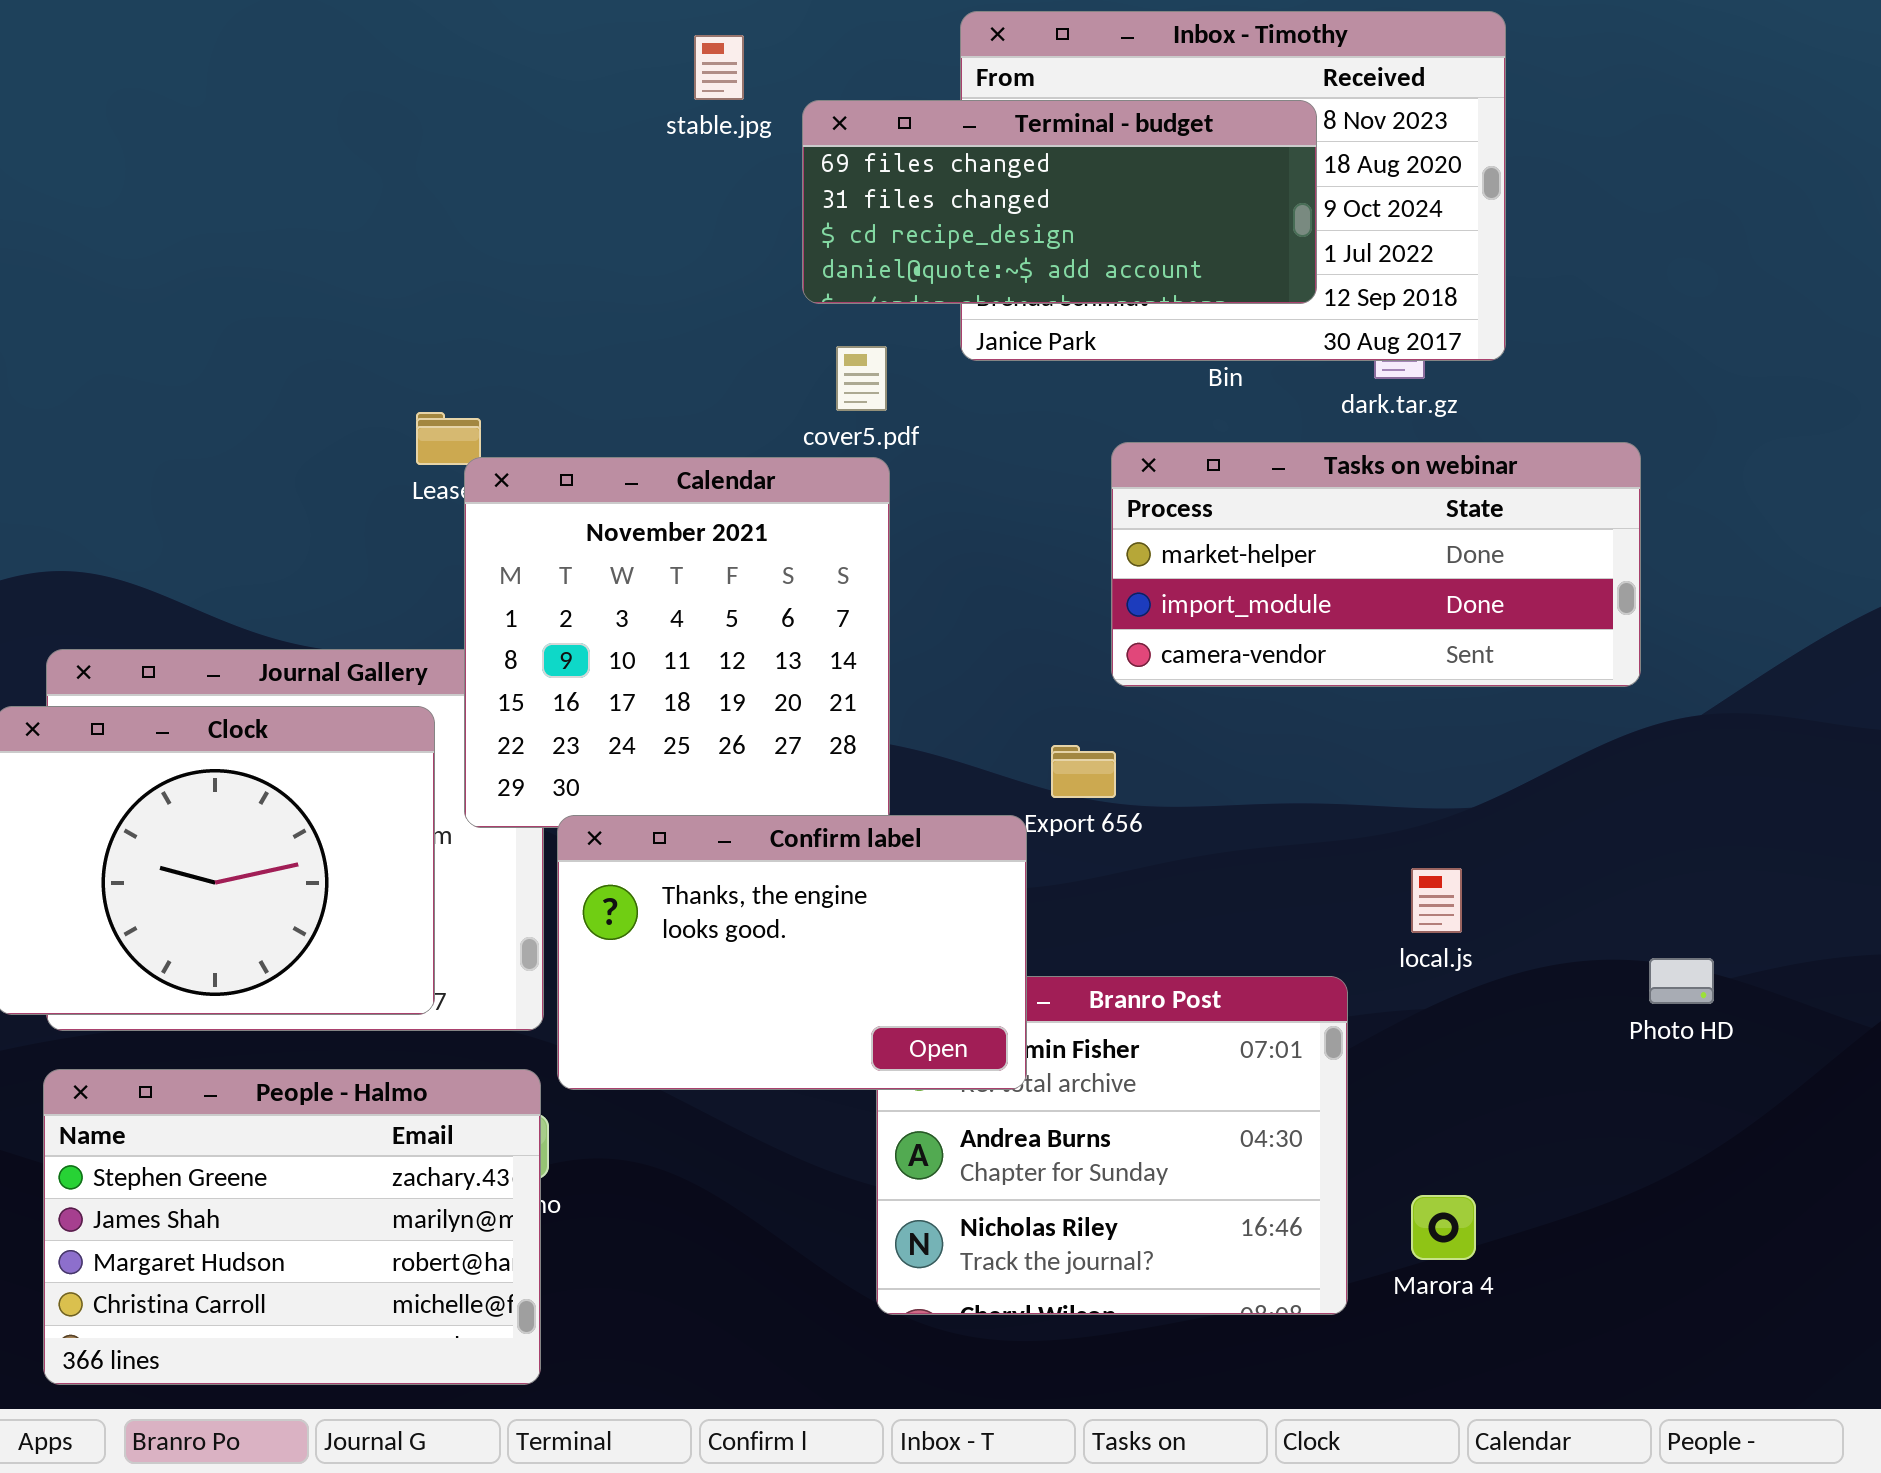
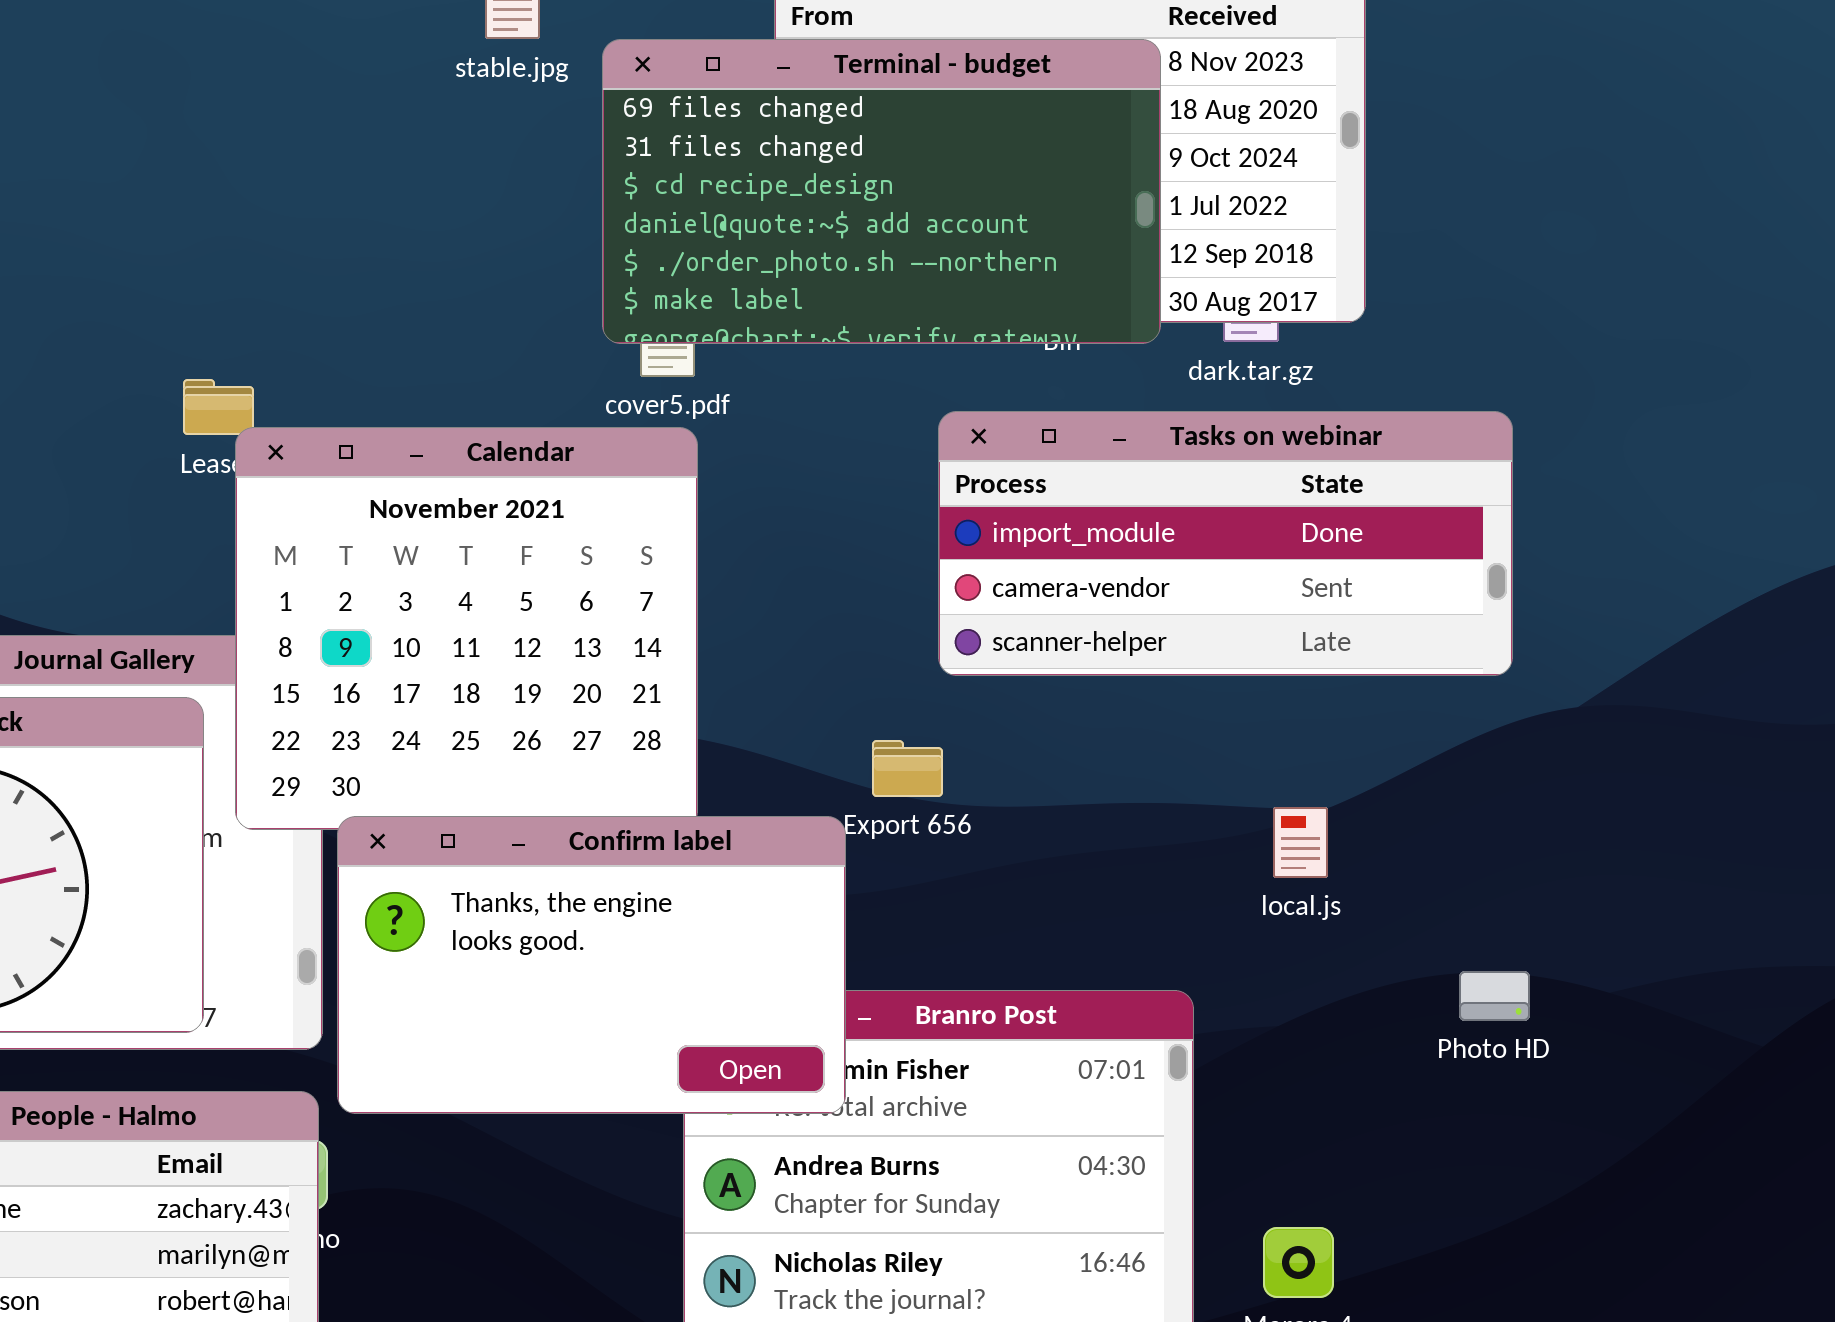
Terminal - budget: [802,100,1317,304] -> [602,39,1161,344], resized
Tasks on webinar: [1111,442,1641,687] -> [938,411,1513,676], scrolled down 1 row
local.js: [1411,868,1462,933] -> [1273,807,1328,878], moved
Photo HD: [1649,958,1714,1004] -> [1459,971,1530,1021], moved

